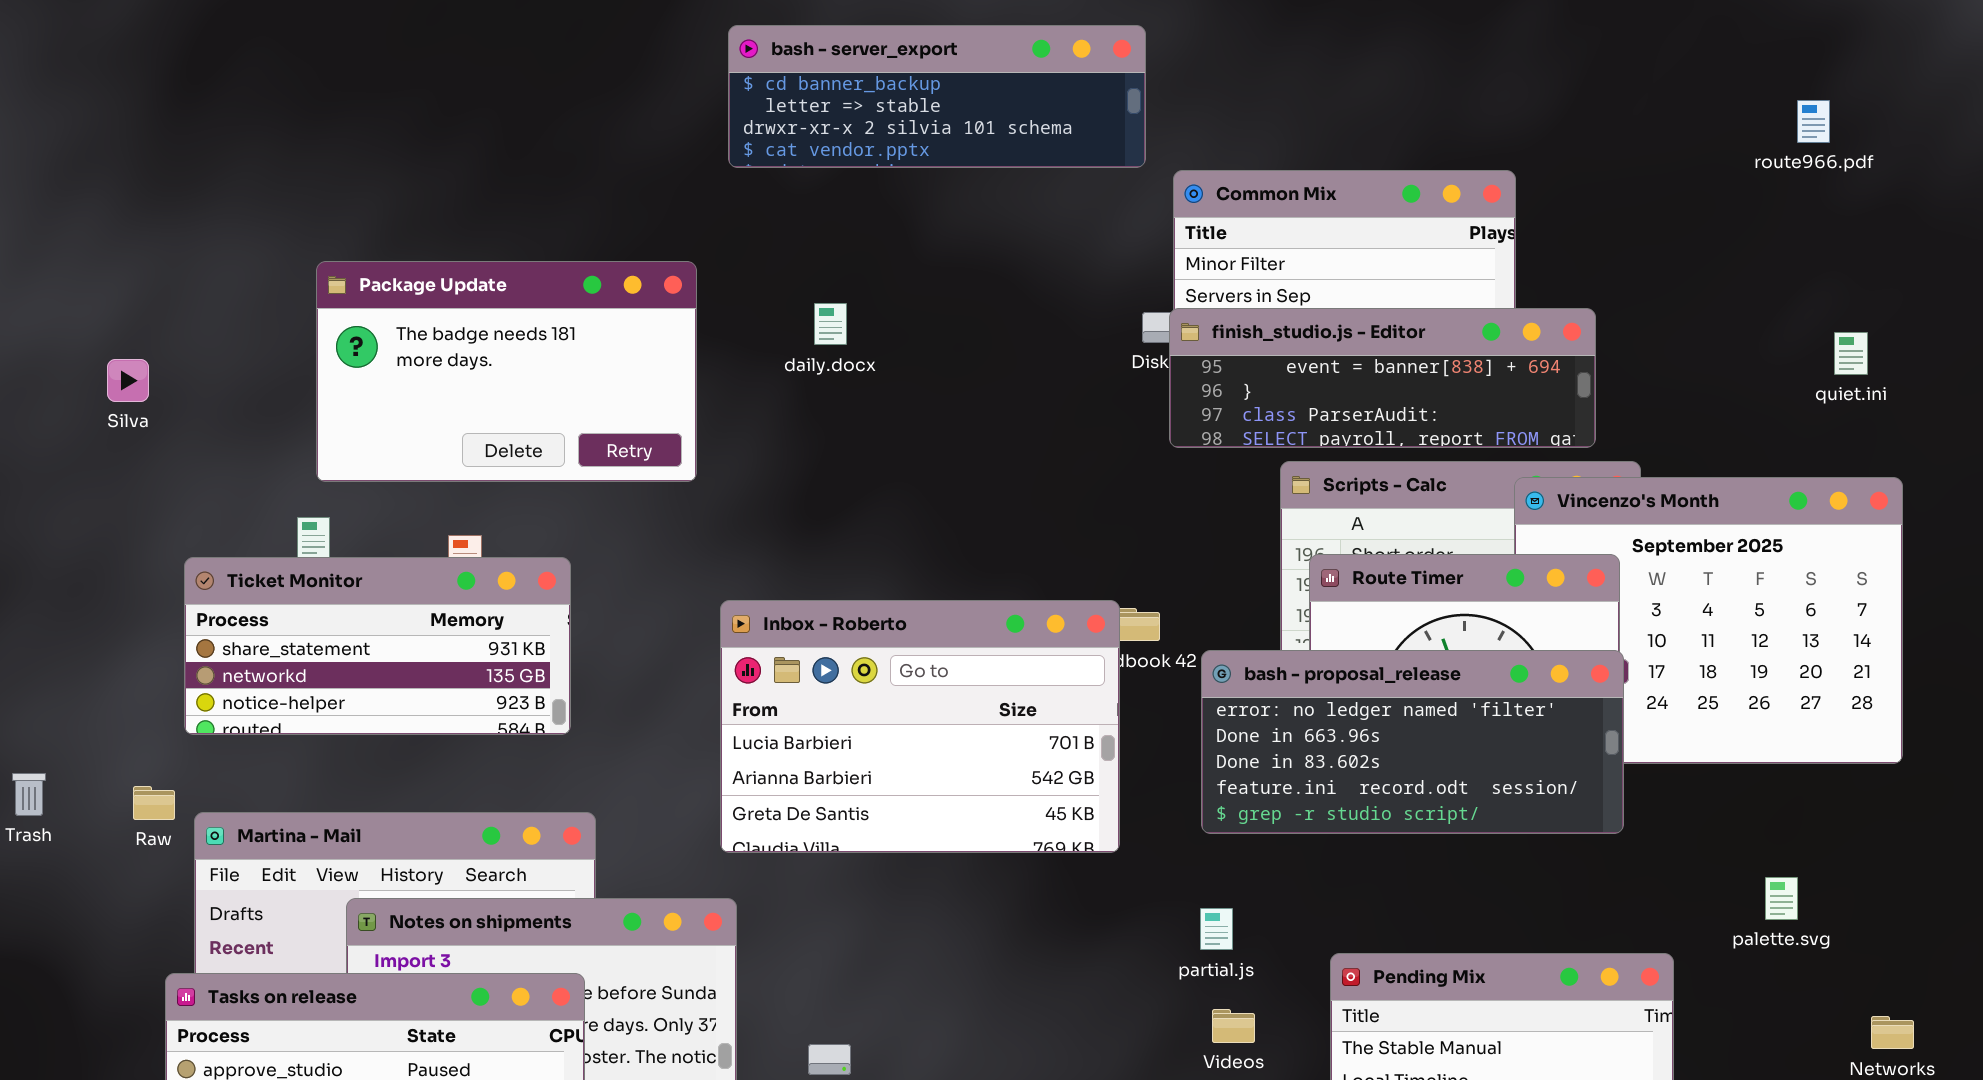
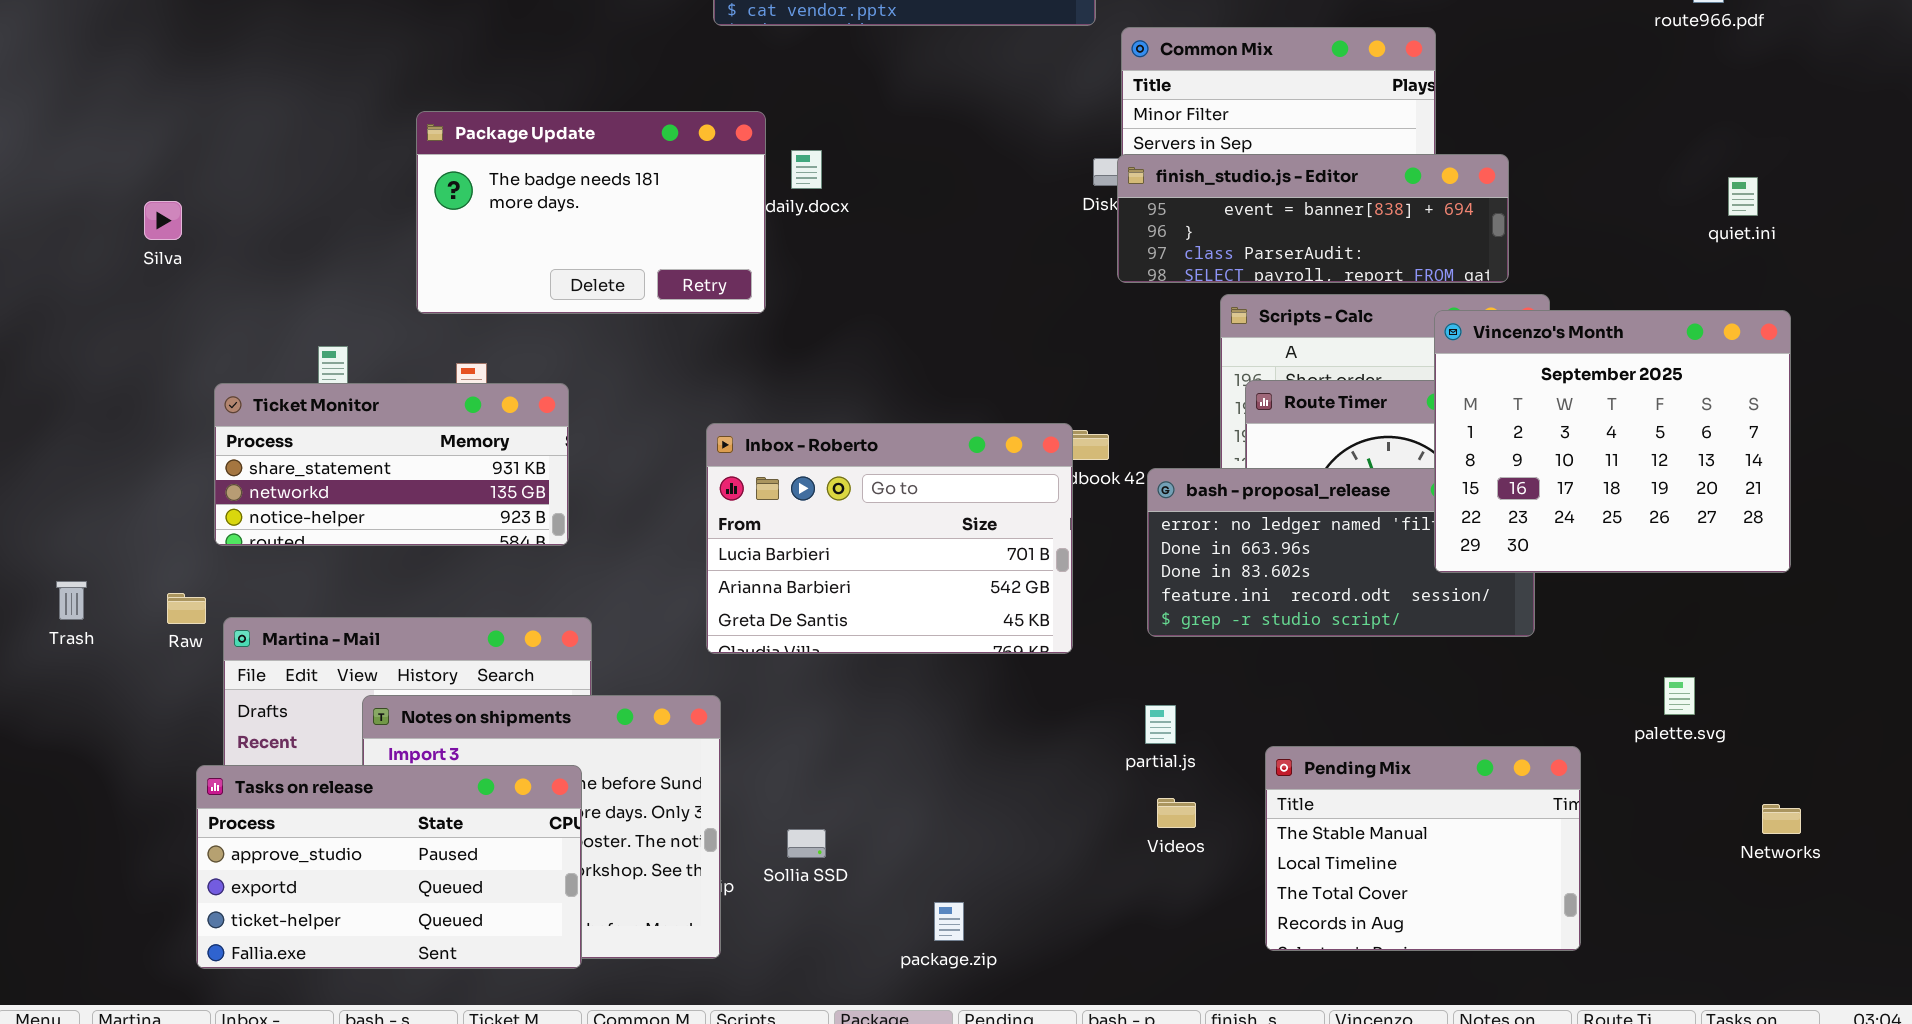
Package Update: [316,261,697,482] -> [416,111,766,314], moved
Vincenzo's Month: [1514,477,1903,764] -> [1434,310,1791,573], raised

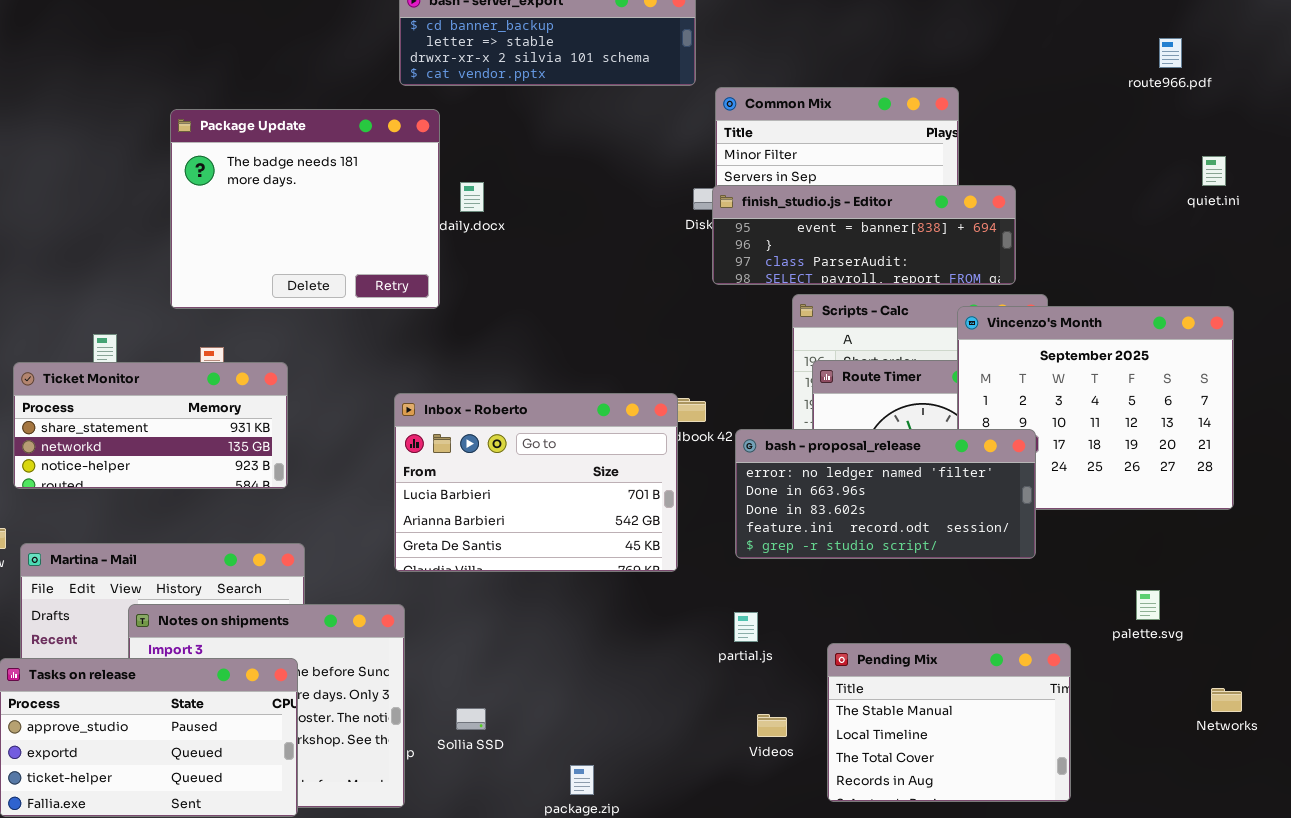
Package Update: [416,111,766,314] -> [170,109,440,309], resized
quiet.ini: [1728,177,1758,216] -> [1202,156,1226,186], moved
bash - proposal_release: [1147,468,1535,637] -> [735,429,1036,559], raised
Videos: [1157,798,1196,828] -> [757,714,787,737], moved

